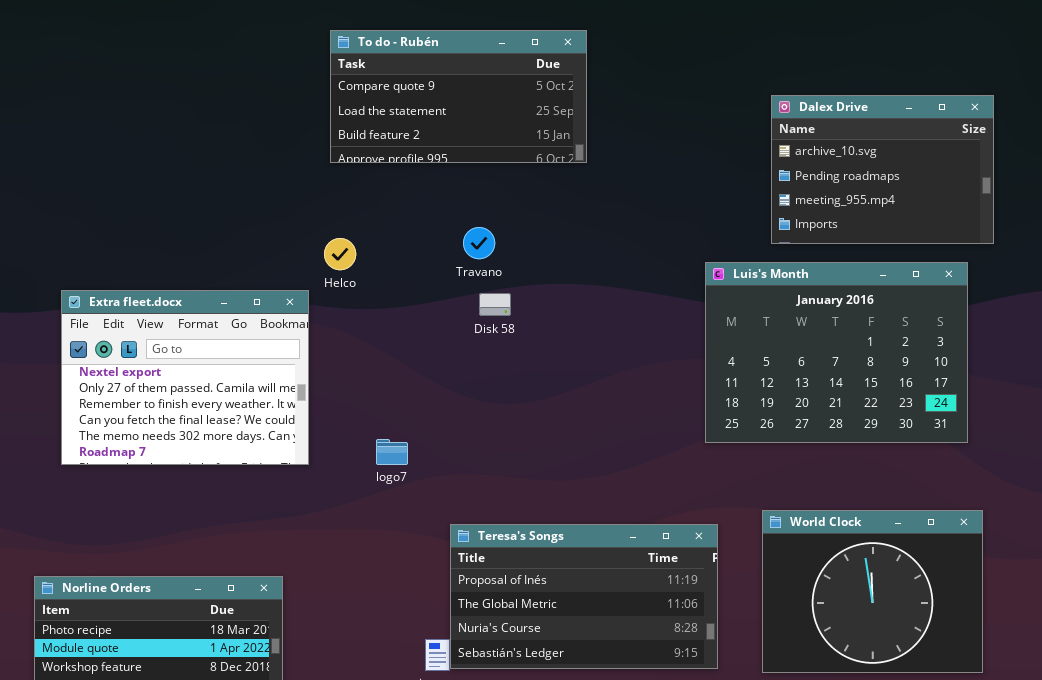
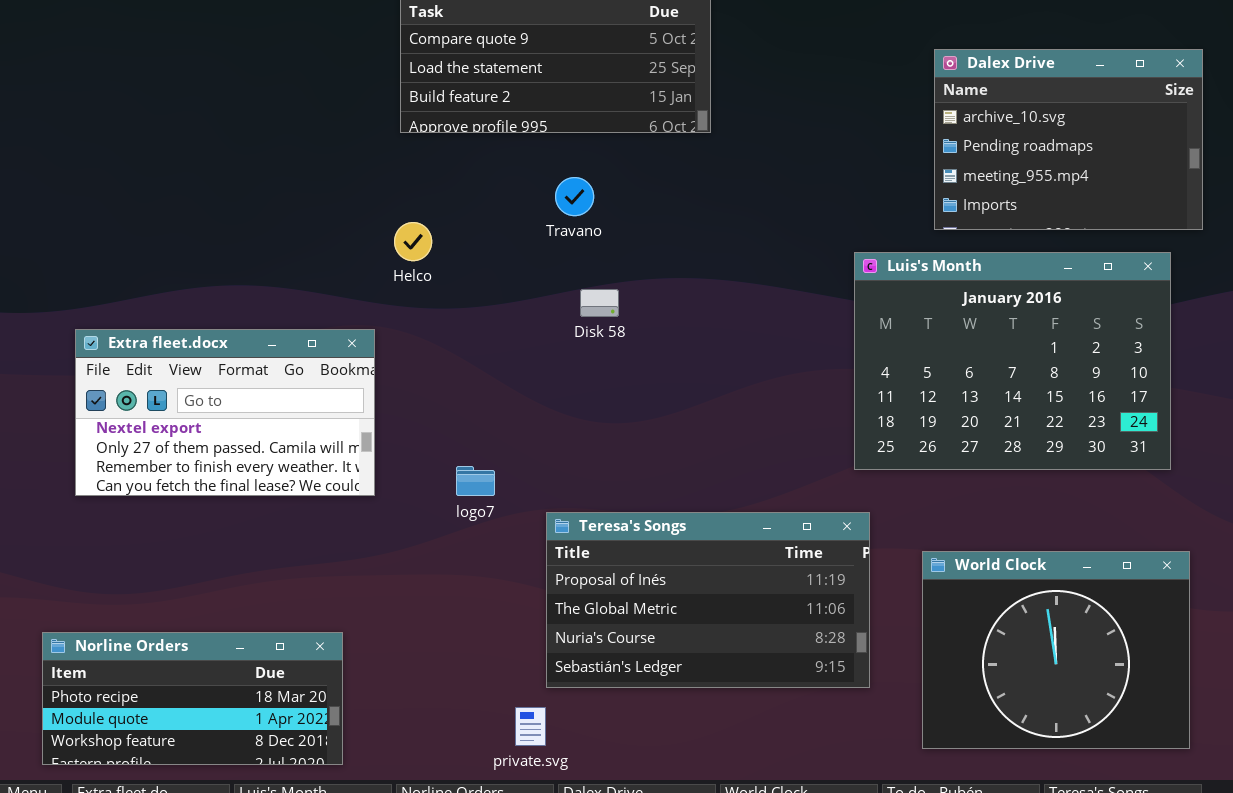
Travano: [463,227,495,259] -> [555,177,594,216], moved
Extra fleet.docx: [61,290,309,465] -> [75,329,375,496], resized
Teresa's Songs: [450,524,718,669] -> [546,512,870,688], moved

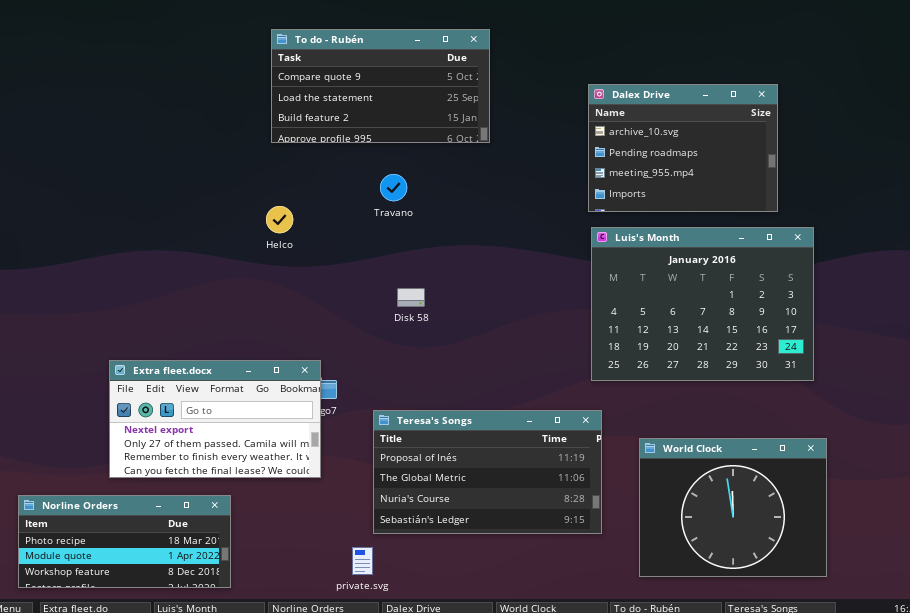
Dalex Drive: [934,49,1203,230] -> [588,84,778,212], moved
Disk 58: [580,289,619,317] -> [397,288,425,307], moved
Extra fleet.docx: [75,329,375,496] -> [109,360,321,478], moved

